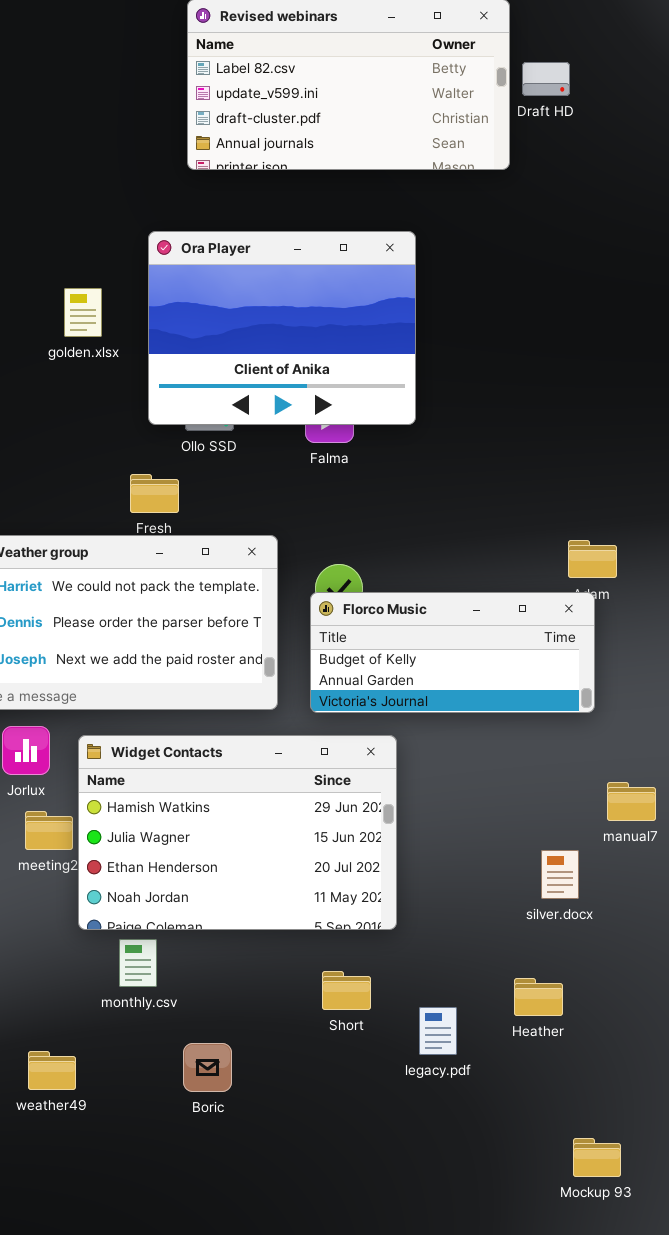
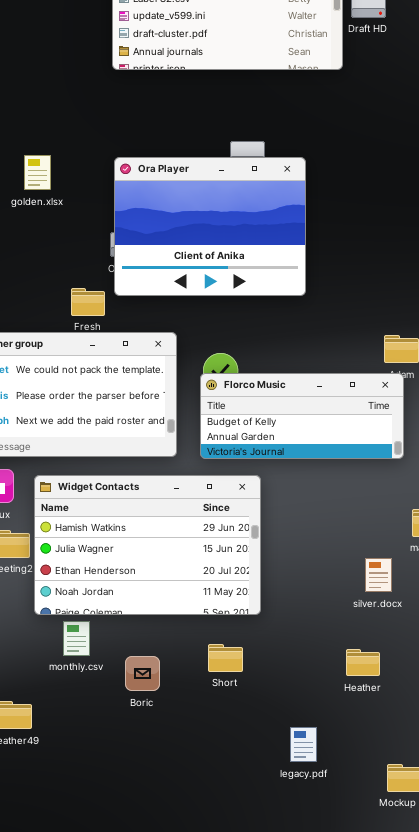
Ora Player: [148,231,416,425] -> [114,157,306,296], moved
legacy.pdf: [419,1007,457,1055] -> [290,727,317,762], moved
Boric: [183,1043,232,1092] -> [125,656,160,691], moved

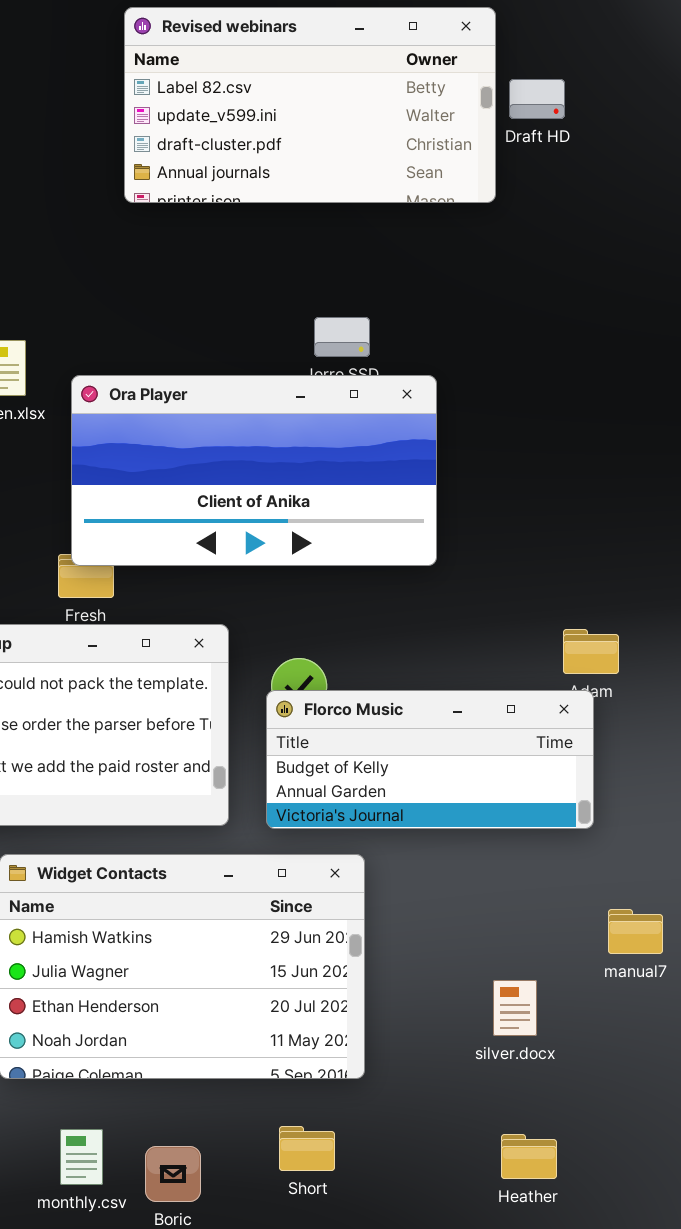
Ora Player: [114,157,306,296] -> [71,375,437,566], resized
silver.docx: [365,558,392,592] -> [493,980,537,1036], moved
monthly.csv: [63,621,90,656] -> [60,1129,103,1185], moved

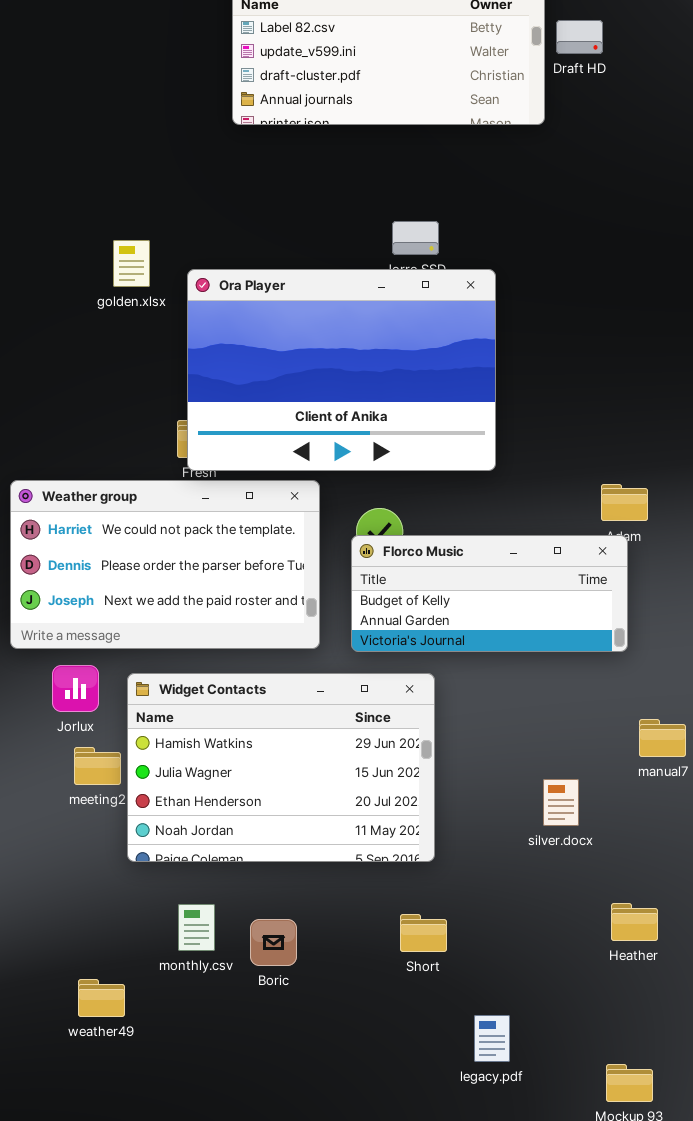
Ora Player: [71,375,437,566] -> [187,269,496,471], resized
Short: [279,1126,335,1171] -> [400,914,447,952], moved
Heather: [501,1134,557,1179] -> [611,903,658,941], moved

